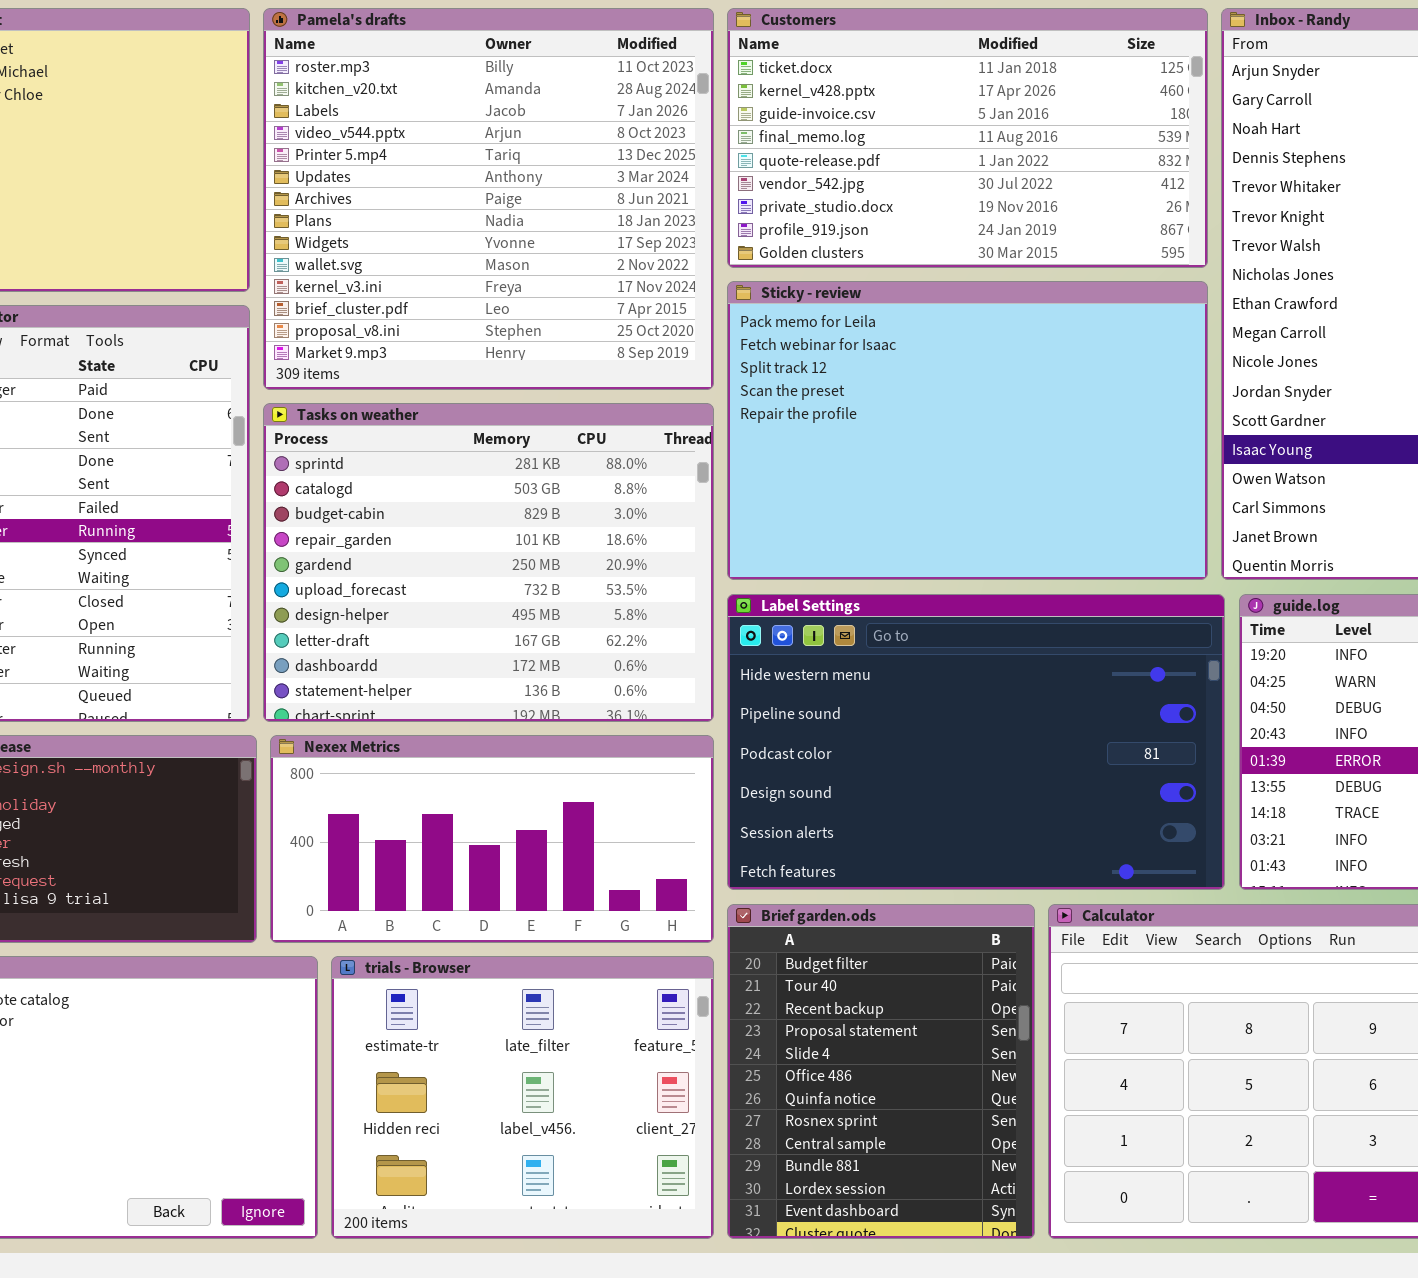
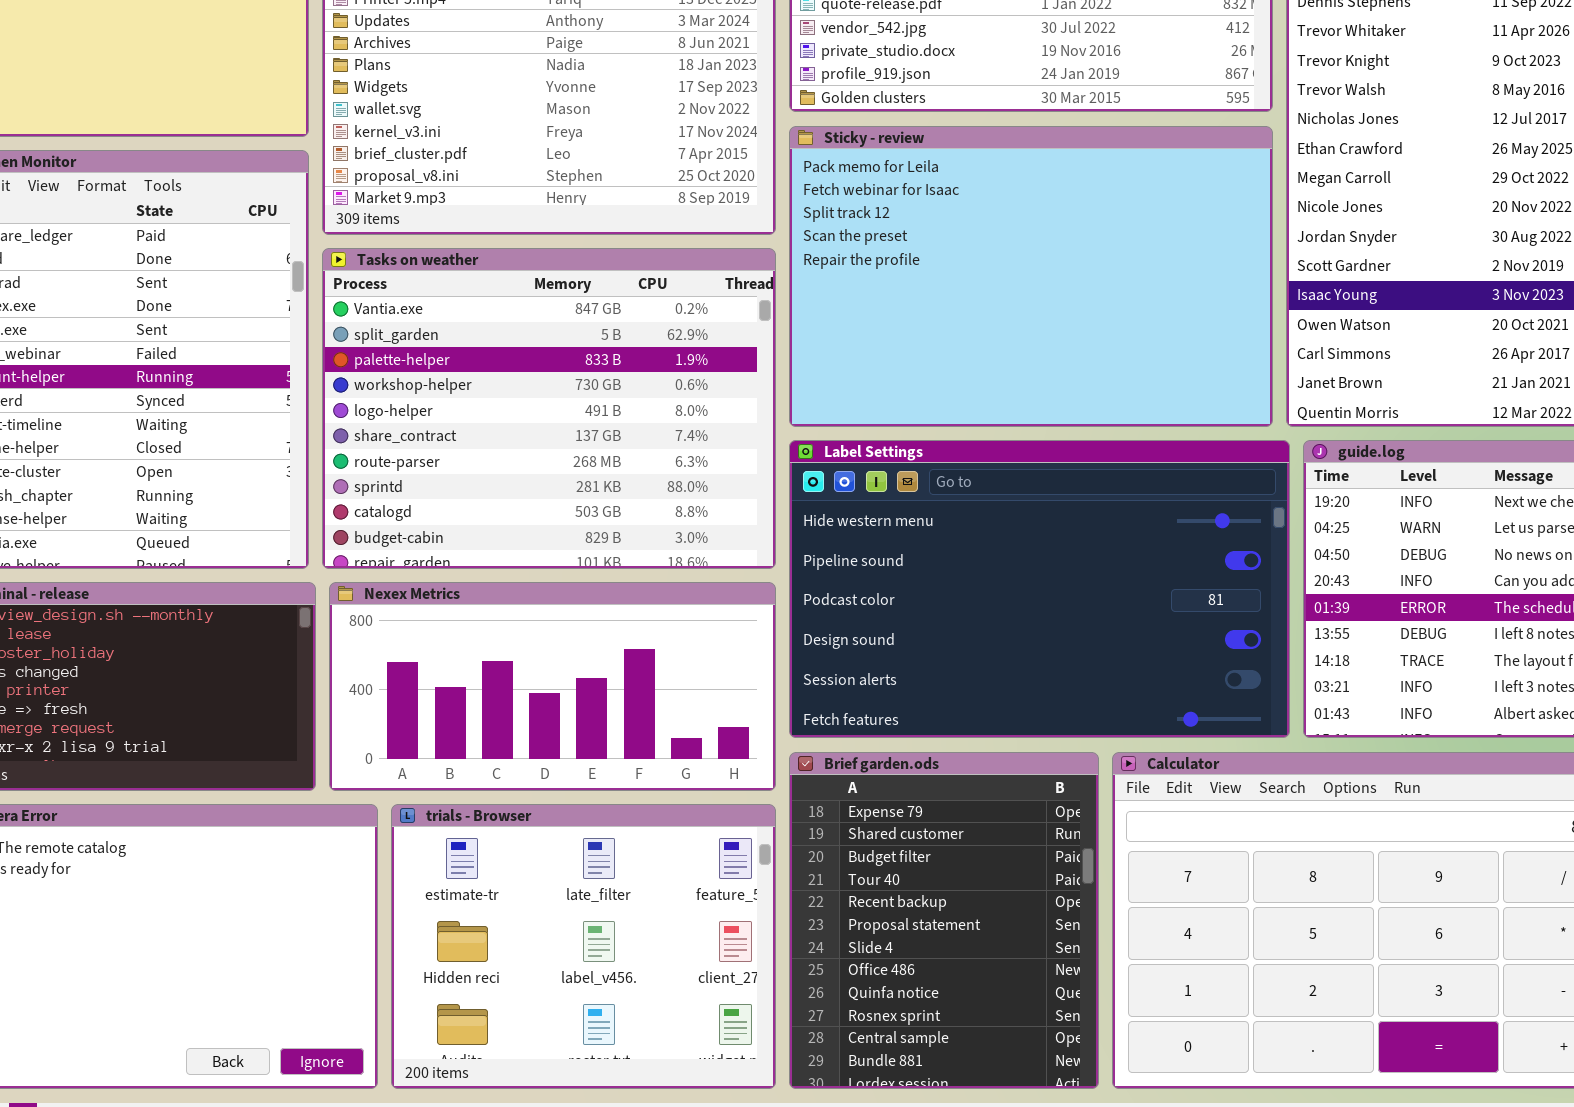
Tasks on weather: [263,403,714,722] -> [322,248,776,569], scrolled up 7 rows
Brief garden.ods: [727,904,1035,1239] -> [789,752,1099,1089], scrolled up 2 rows

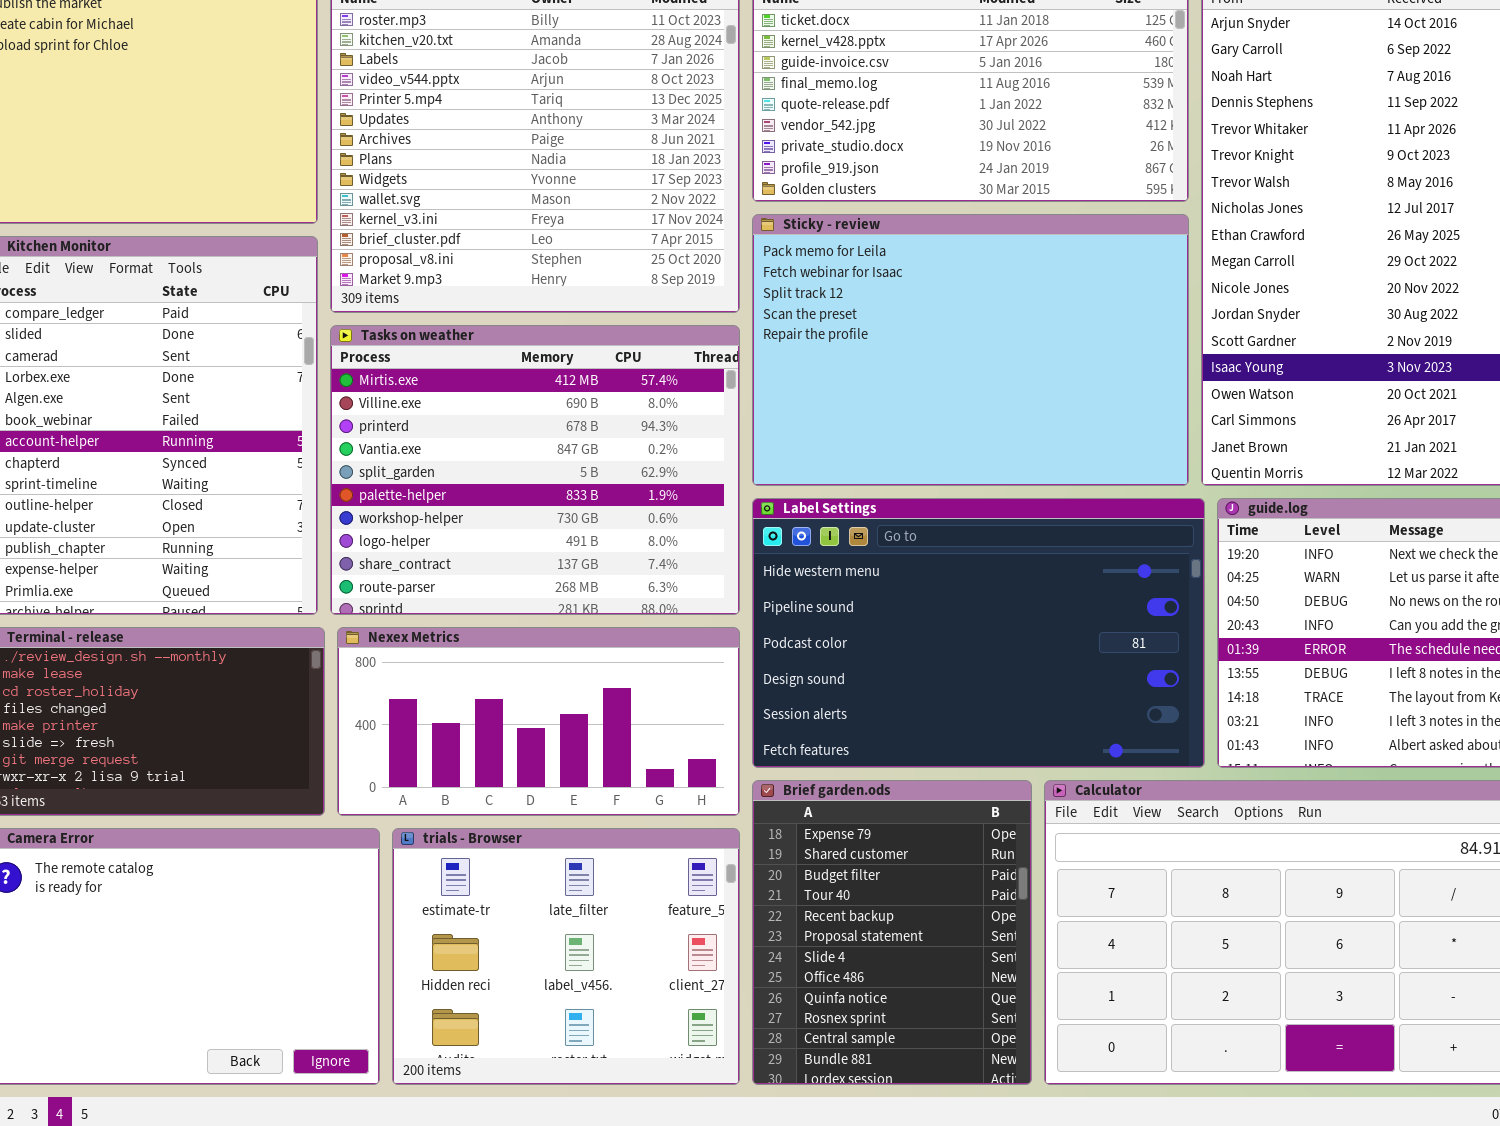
Tasks on weather: [322,248,776,569] -> [330,325,740,615], scrolled up 3 rows

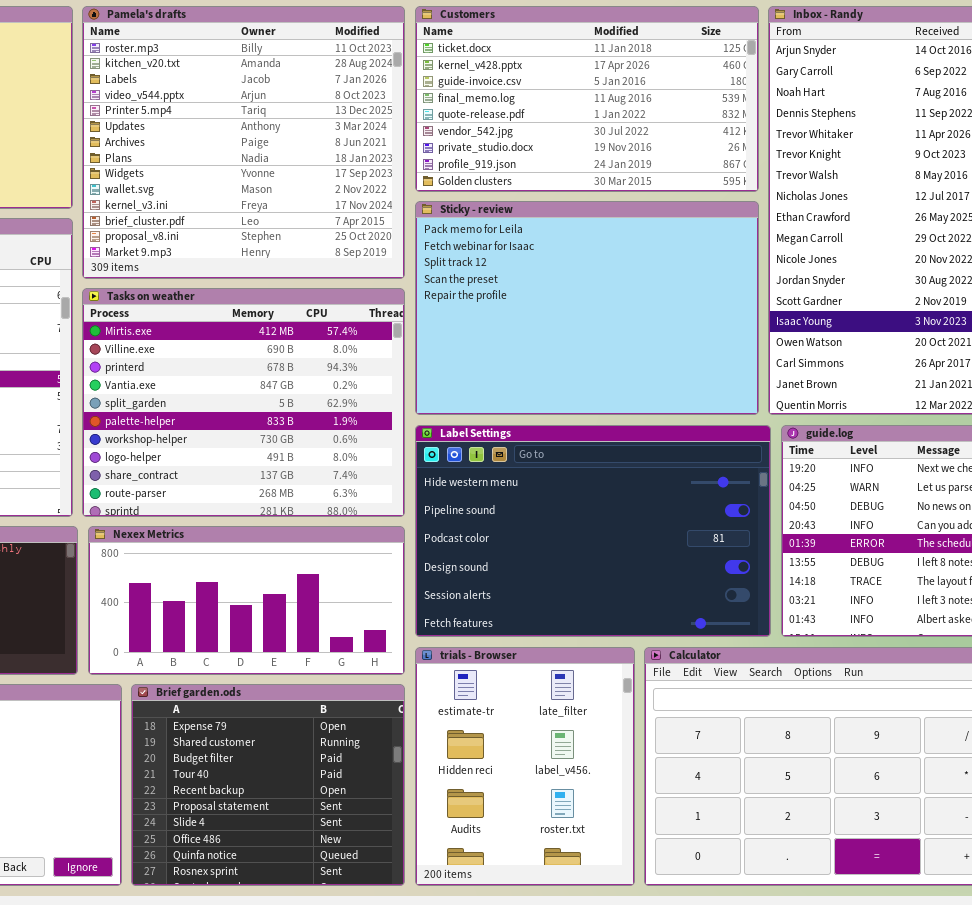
Brief garden.ods: [752,780,1032,1085] -> [131,684,405,886], moved, resized
trials - Browser: [392,828,740,1085] -> [415,647,635,886], moved, resized

